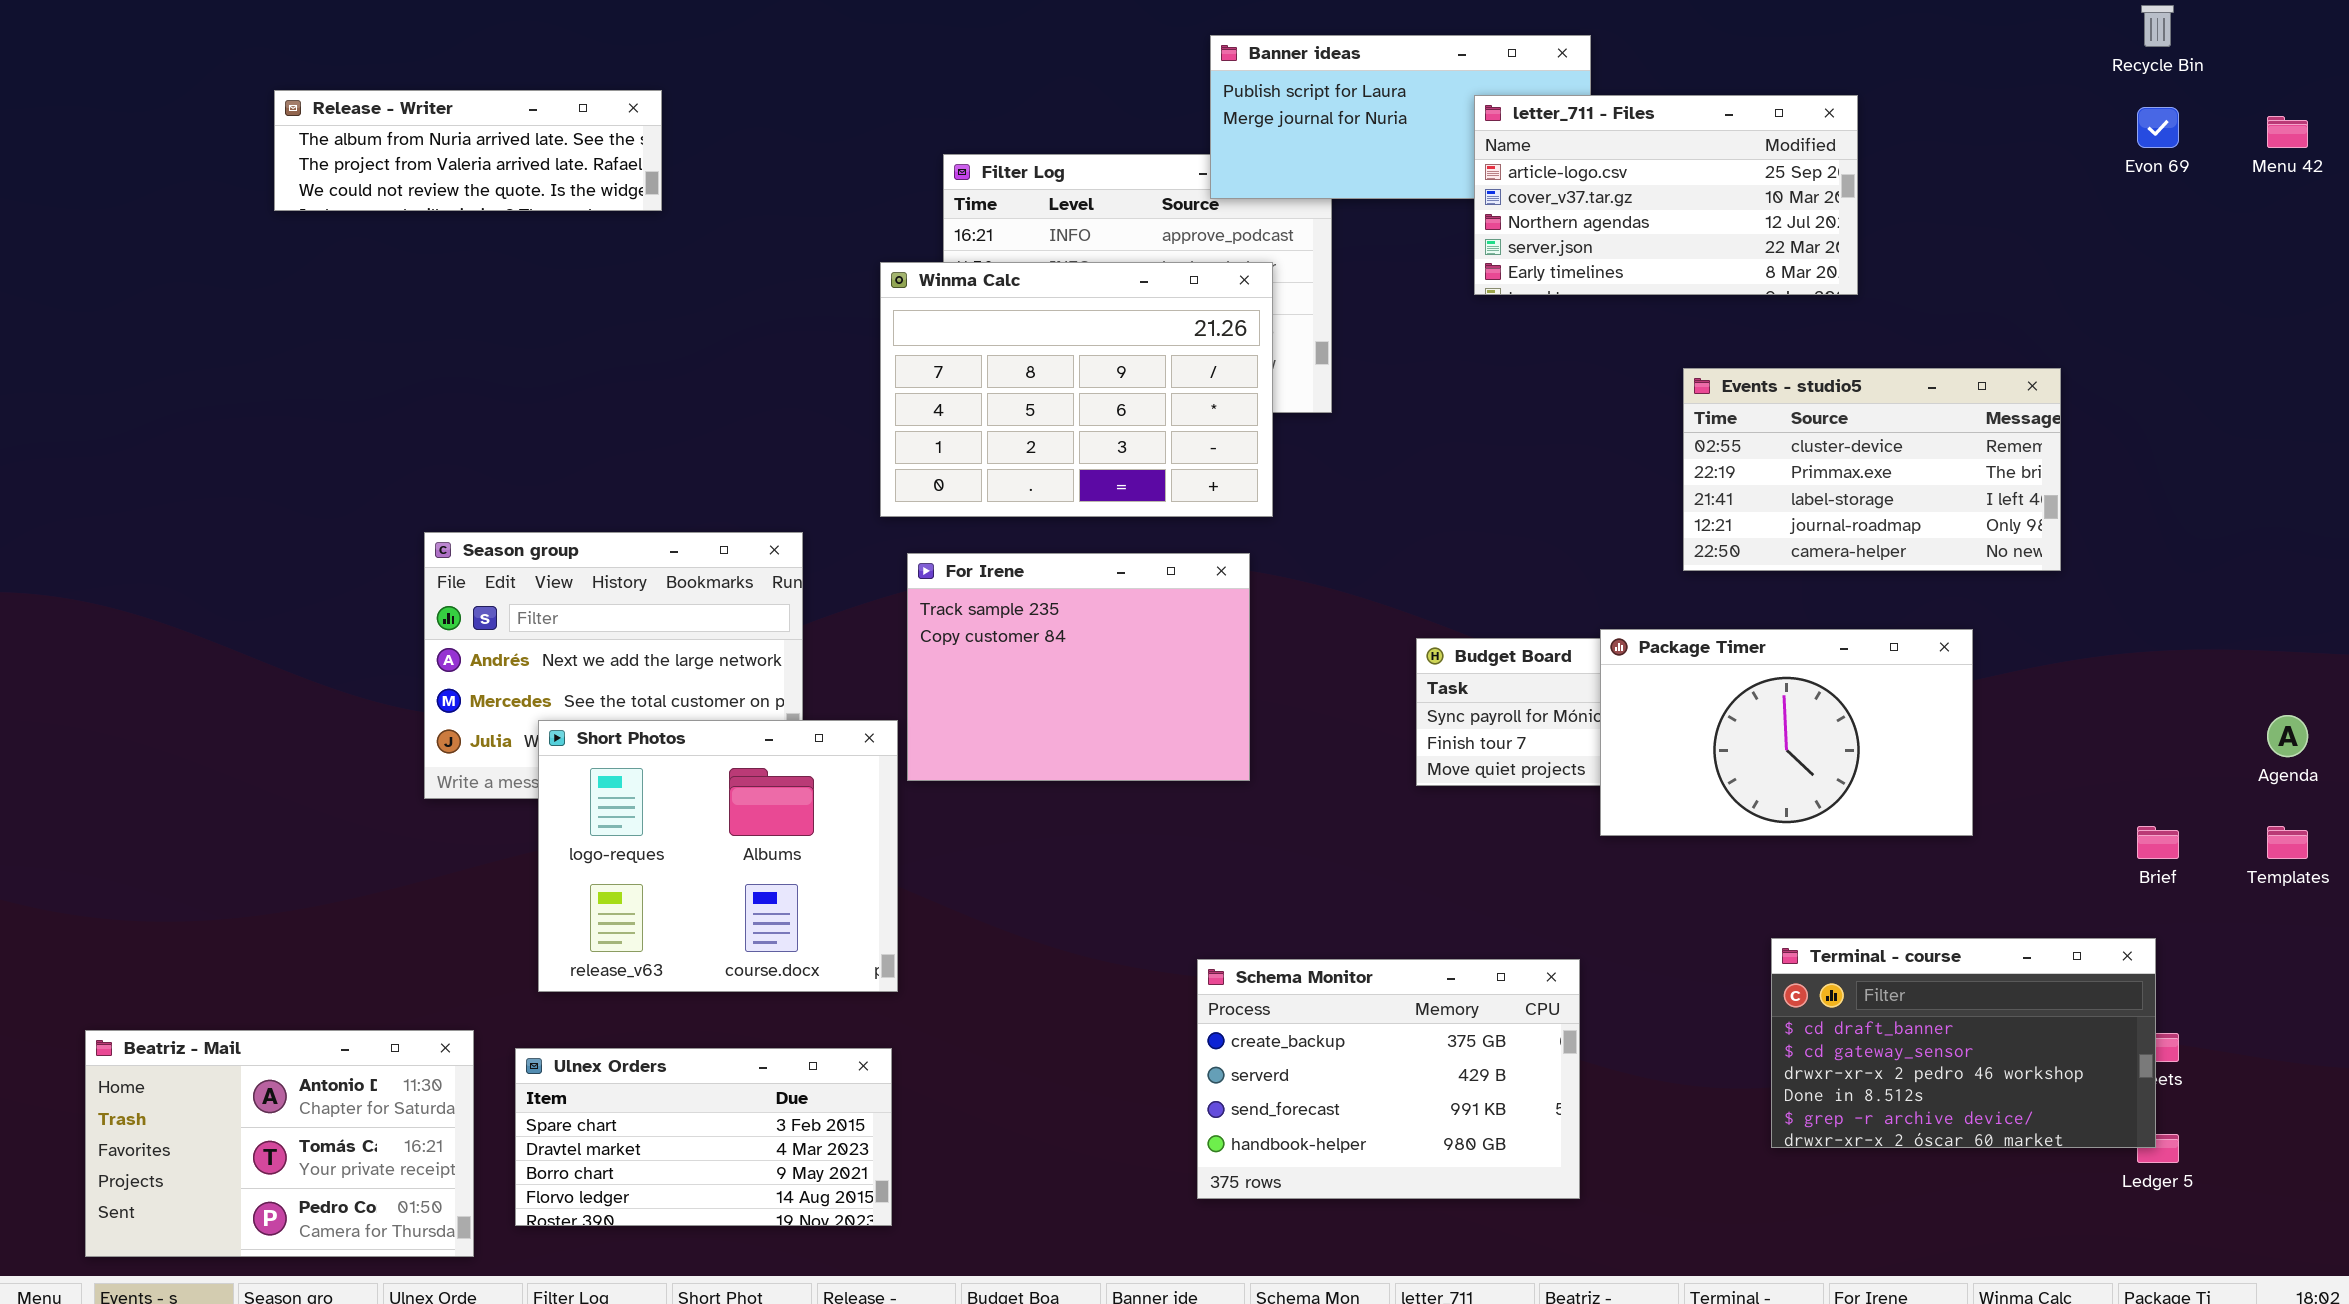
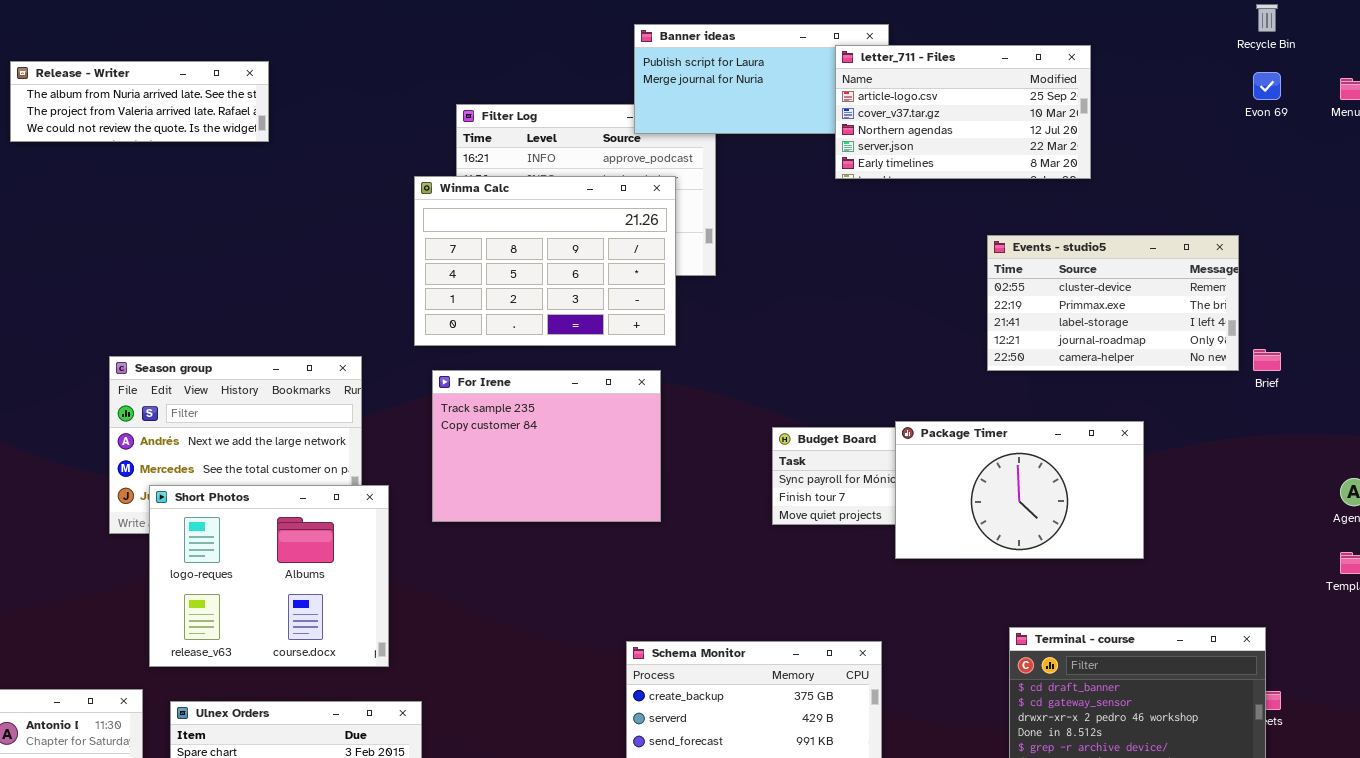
letter_711 - Files: [1474,95,1858,295] -> [835,45,1091,179], moved
Events - studio5: [1683,368,2061,571] -> [987,235,1239,371], moved
Short Photos: [538,720,898,992] -> [149,485,389,667], moved
Brief: [2137,826,2179,859] -> [1253,349,1281,371], moved

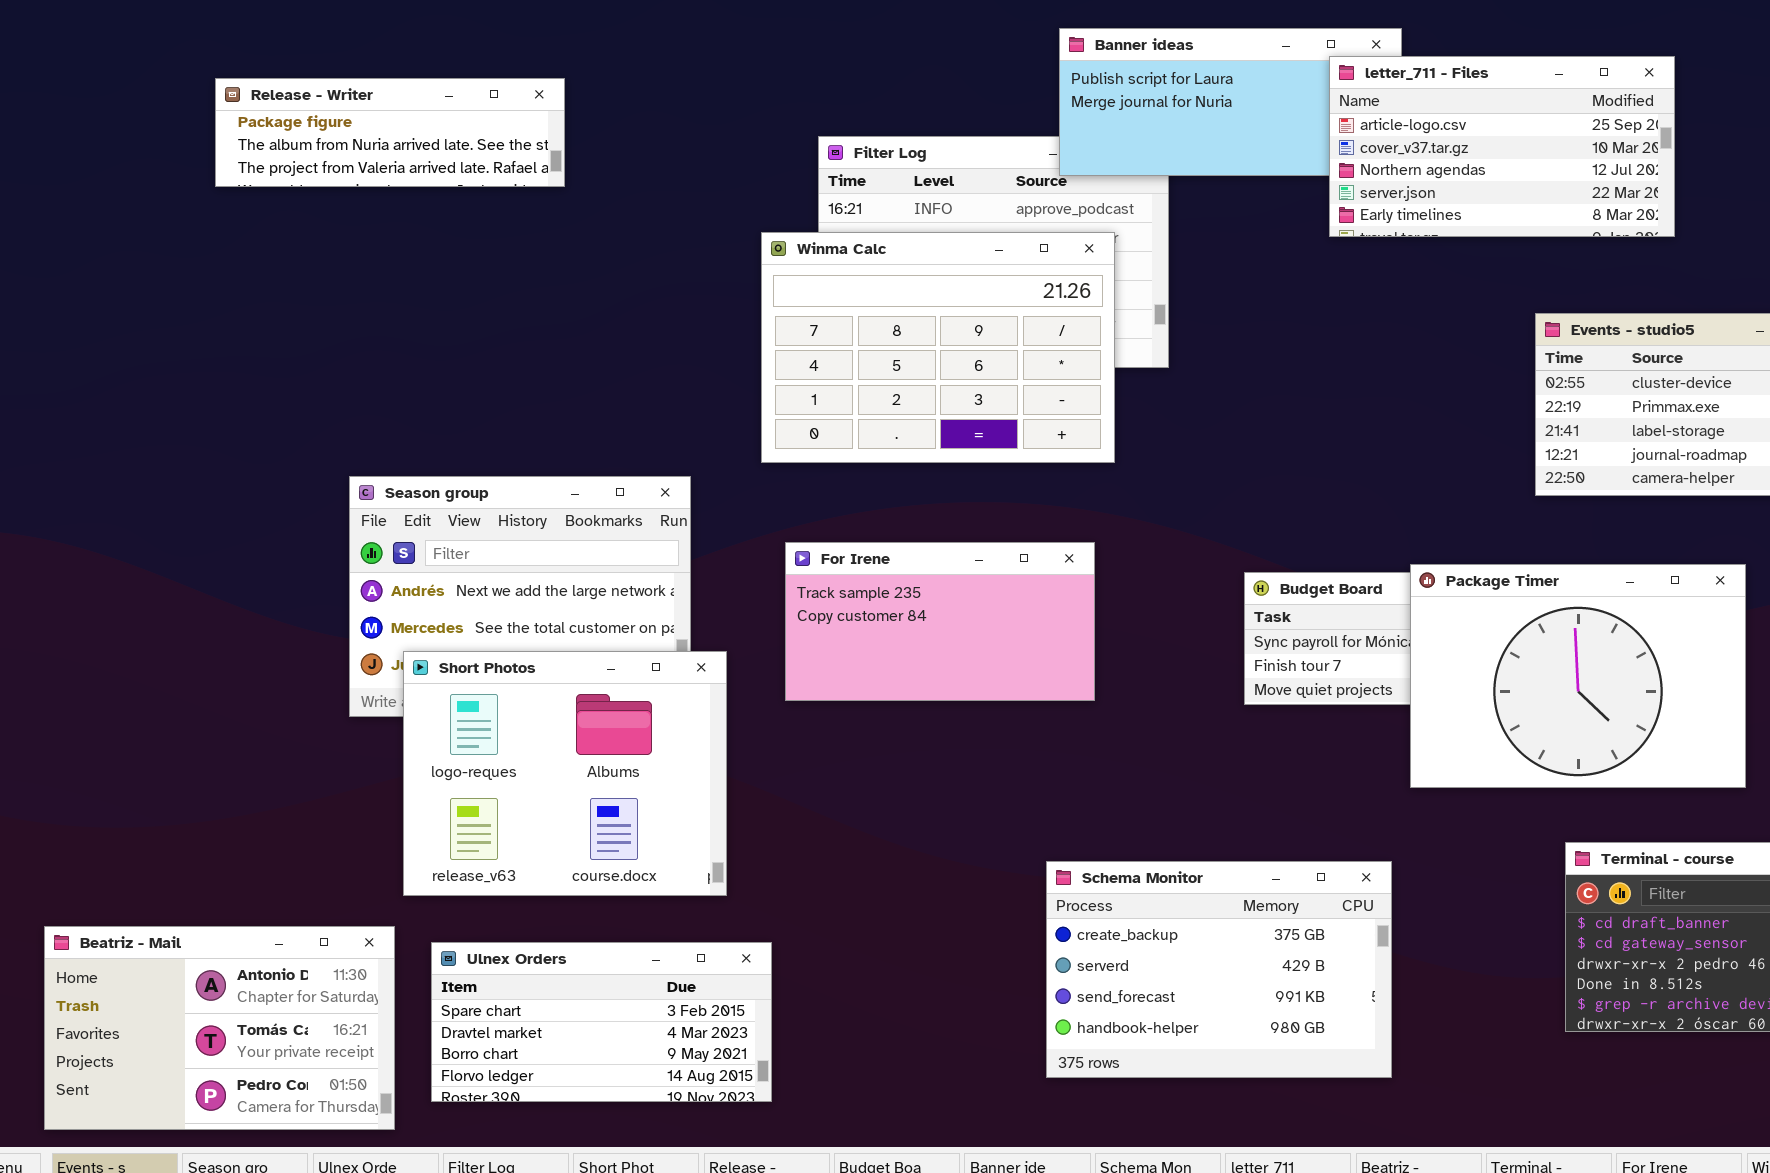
Release - Writer: [10,61,269,142] -> [215,78,565,187], scrolled up 1 row
For Irene: [432,370,661,522] -> [785,542,1095,701], resized
Package Timer: [895,421,1144,559] -> [1410,564,1746,788], resized

